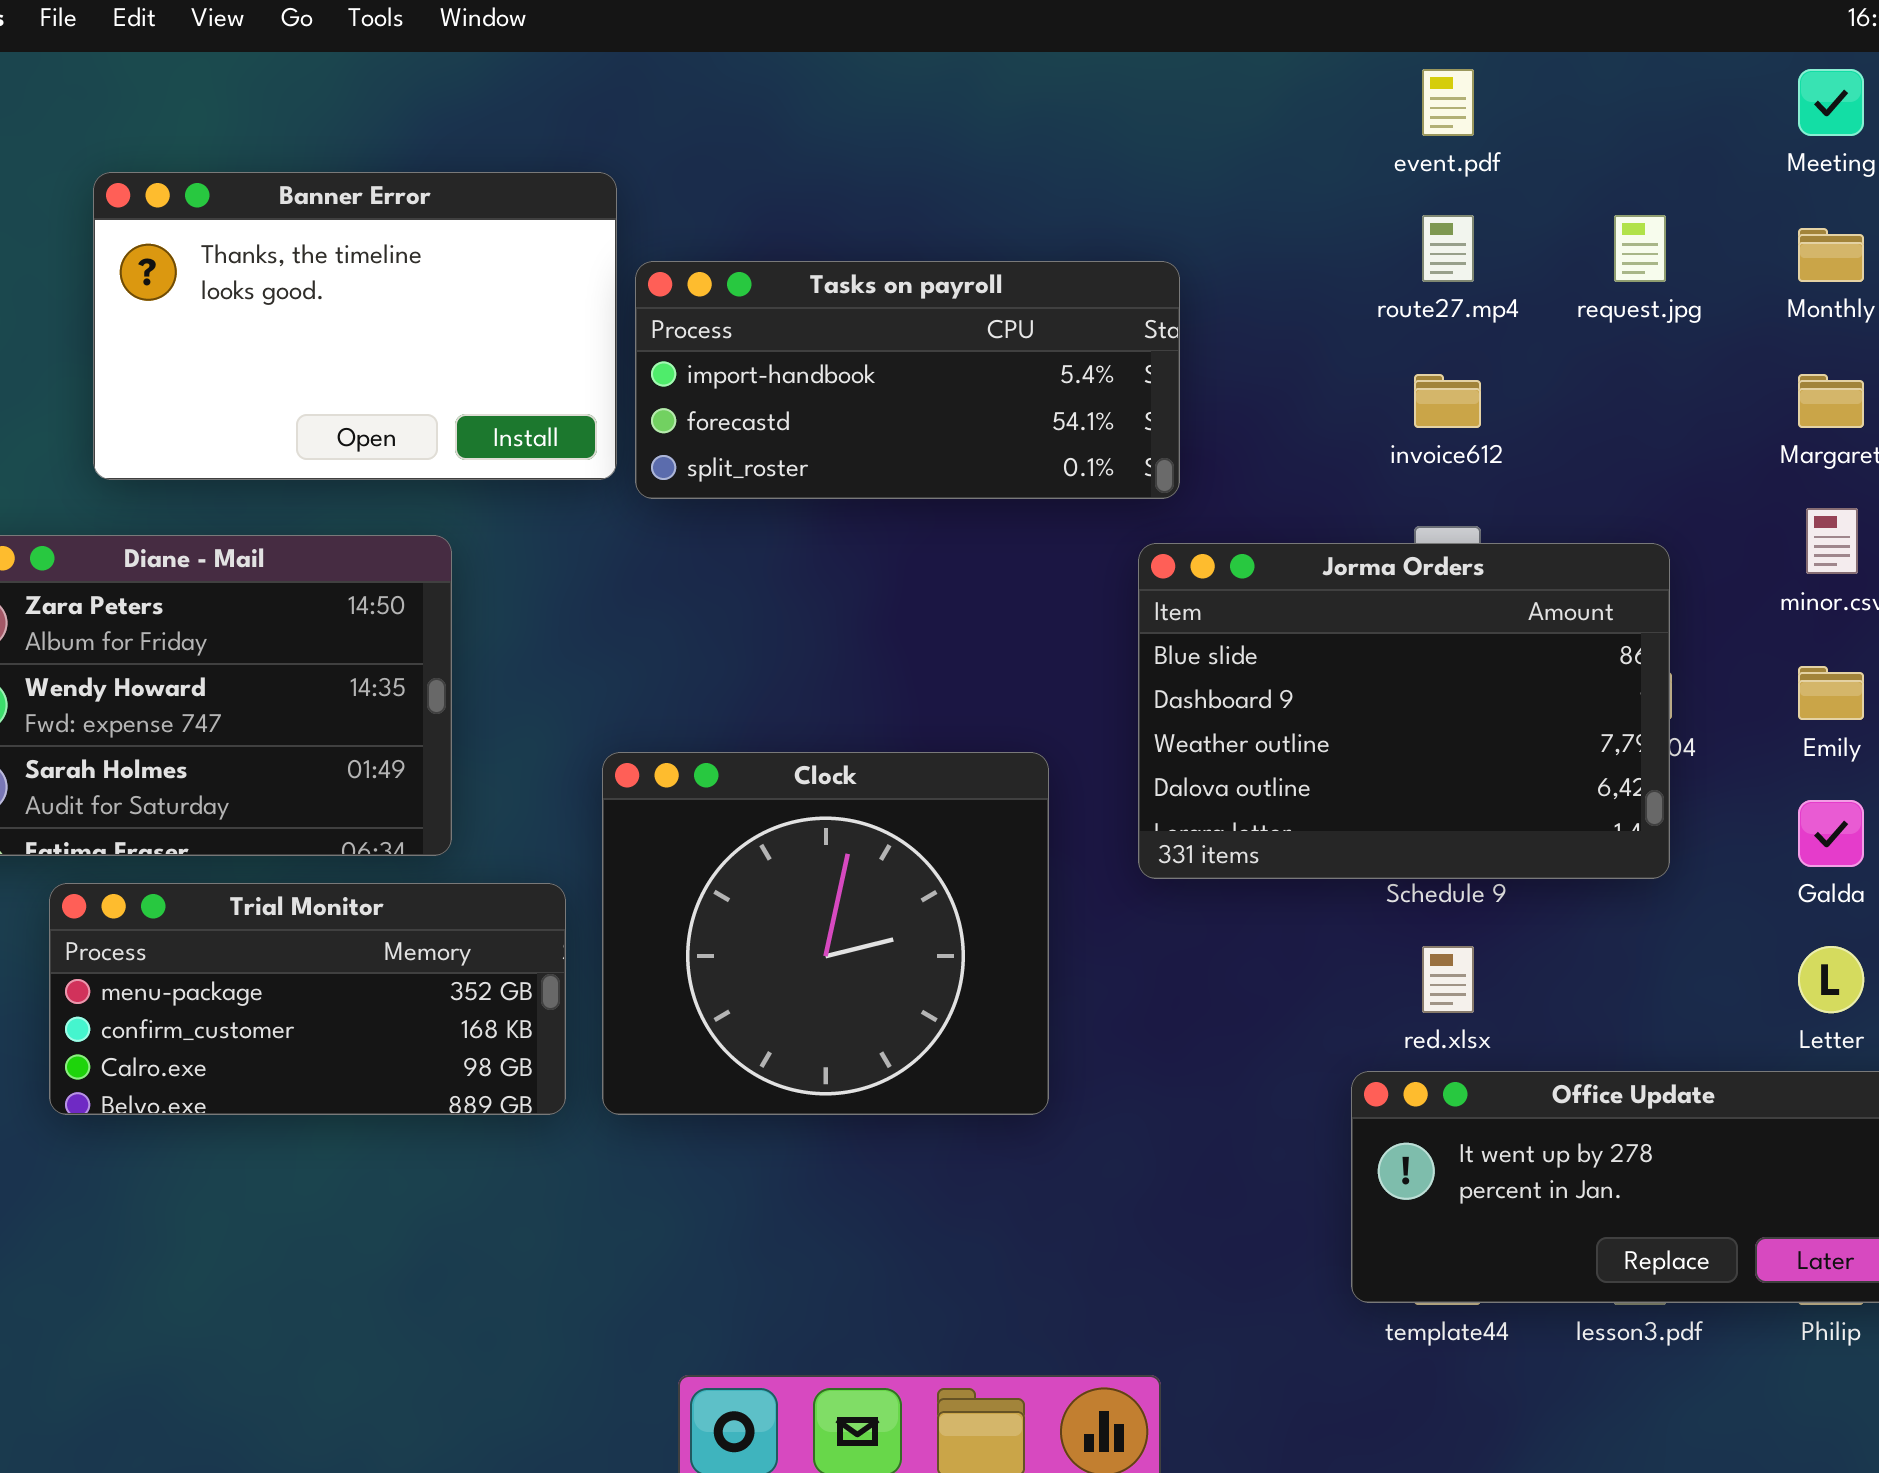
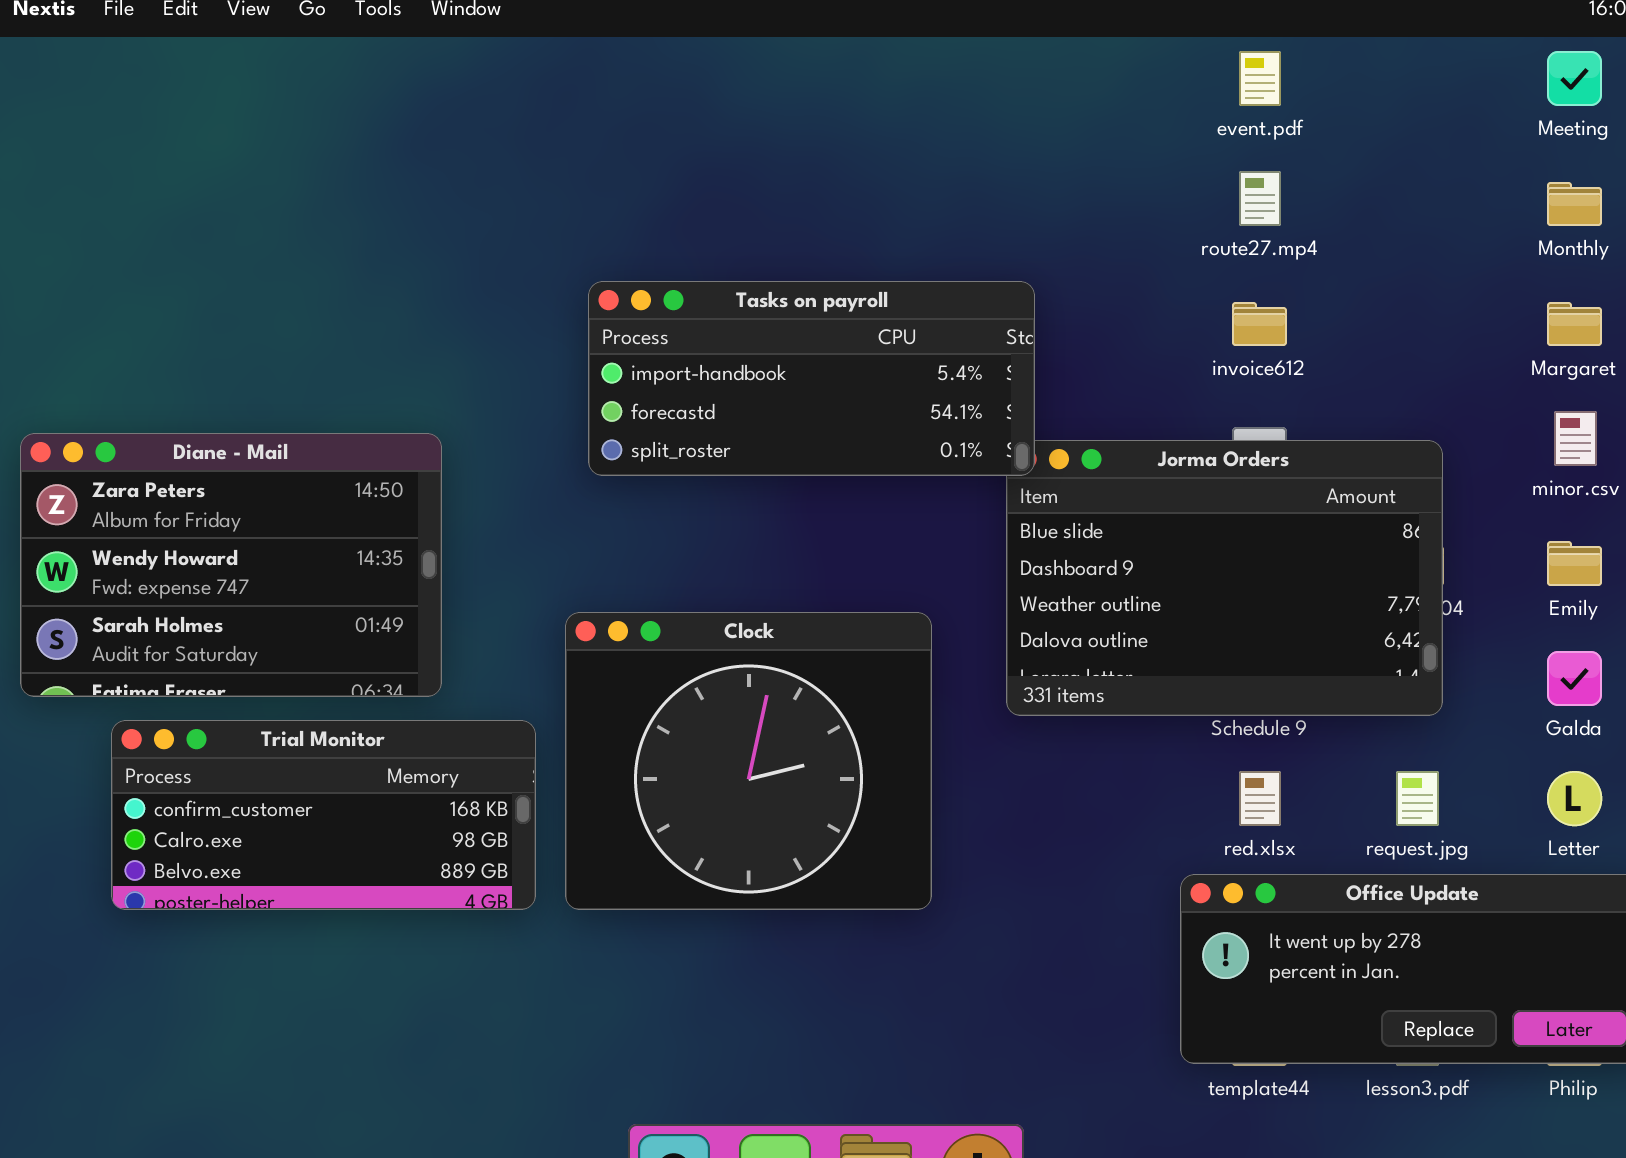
Banner Error: [93,172,617,480] -> none, closed
request.jpg: [1614,215,1666,282] -> [1396,771,1439,826], moved
Tasks on payroll: [635,261,1180,499] -> [588,281,1035,476], moved
Trial Monitor: [49,883,566,1115] -> [111,720,536,910], scrolled down 1 row

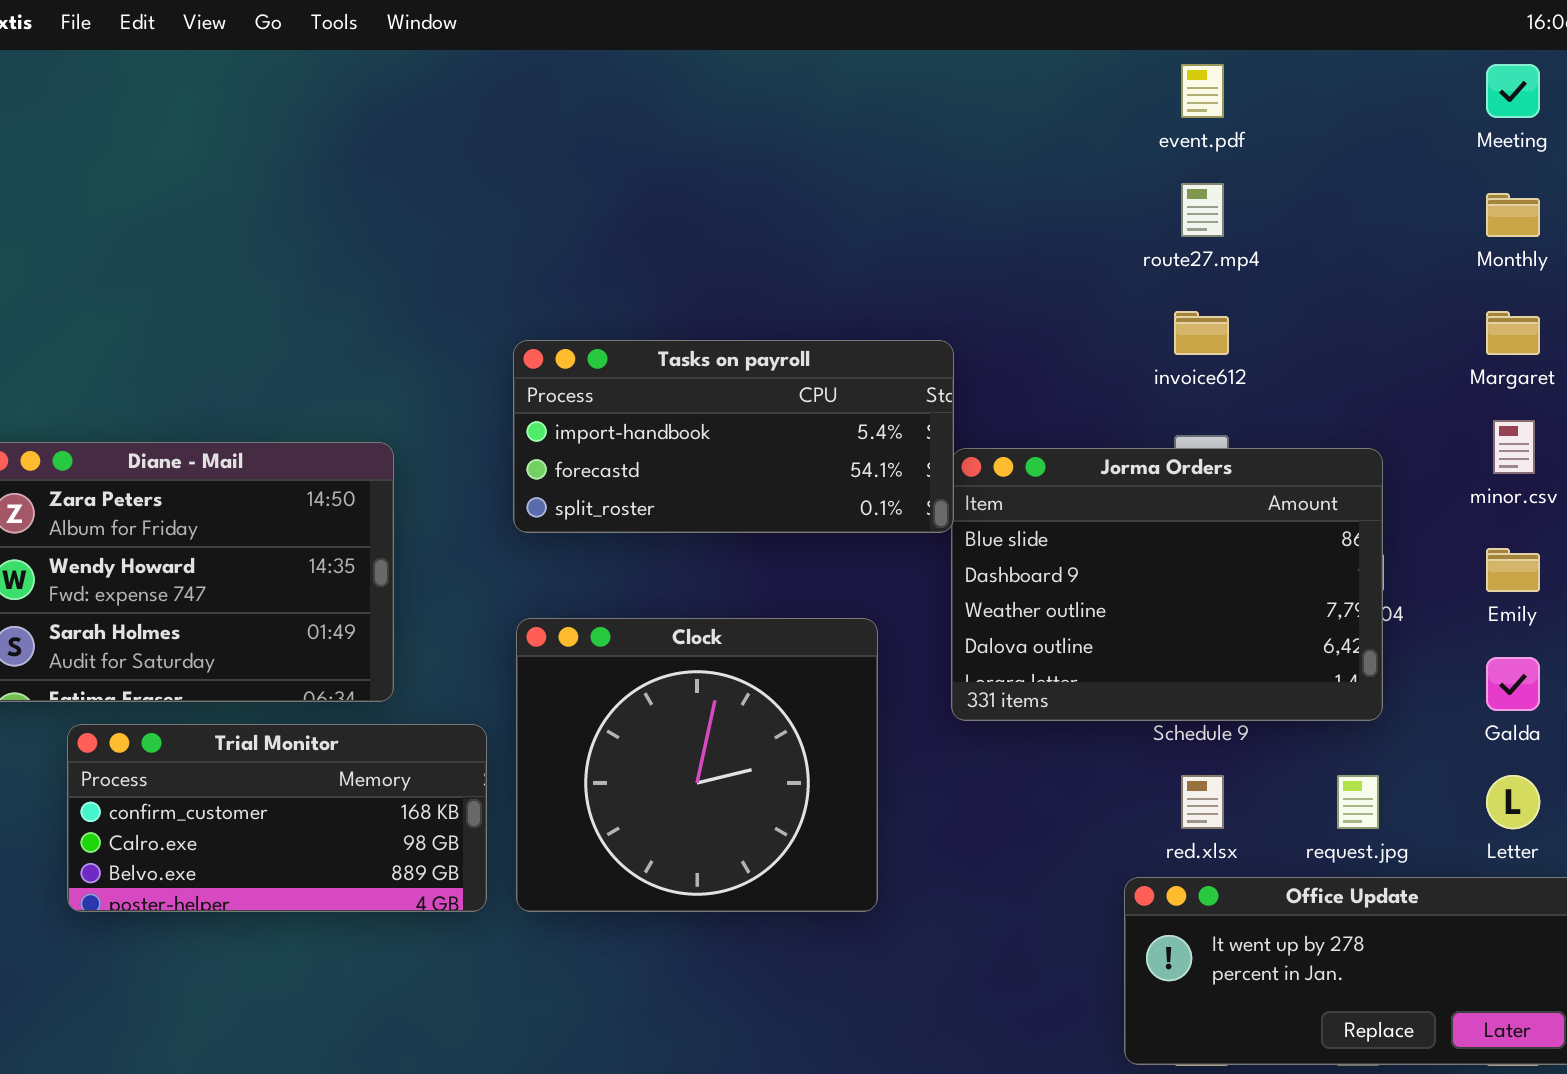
Tasks on payroll: [588,281,1035,476] -> [513,340,954,533], moved

